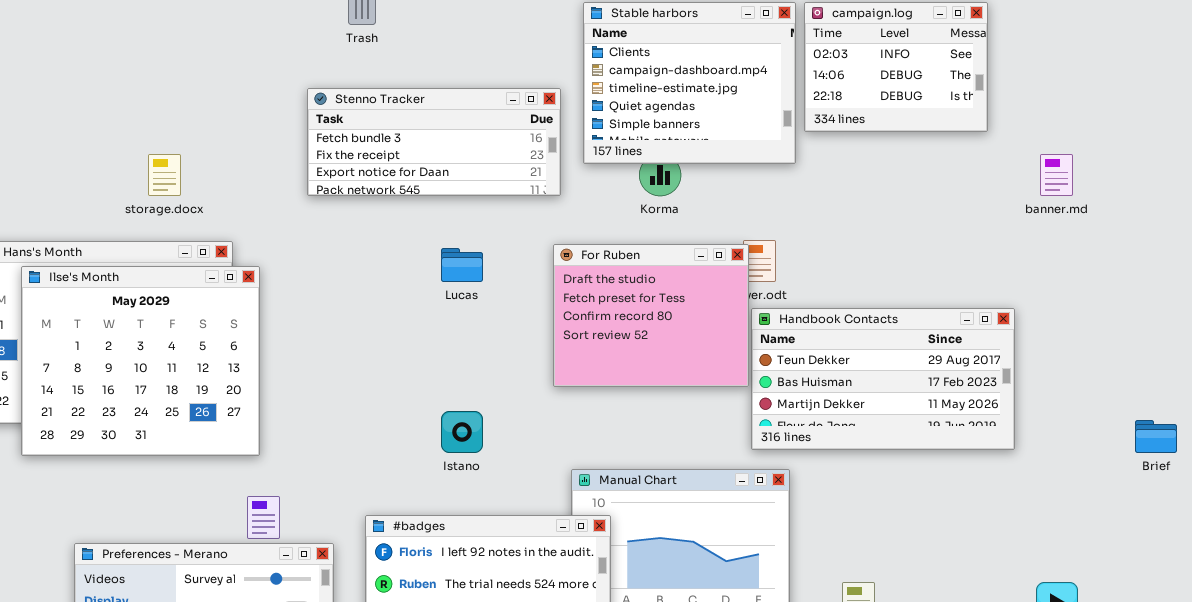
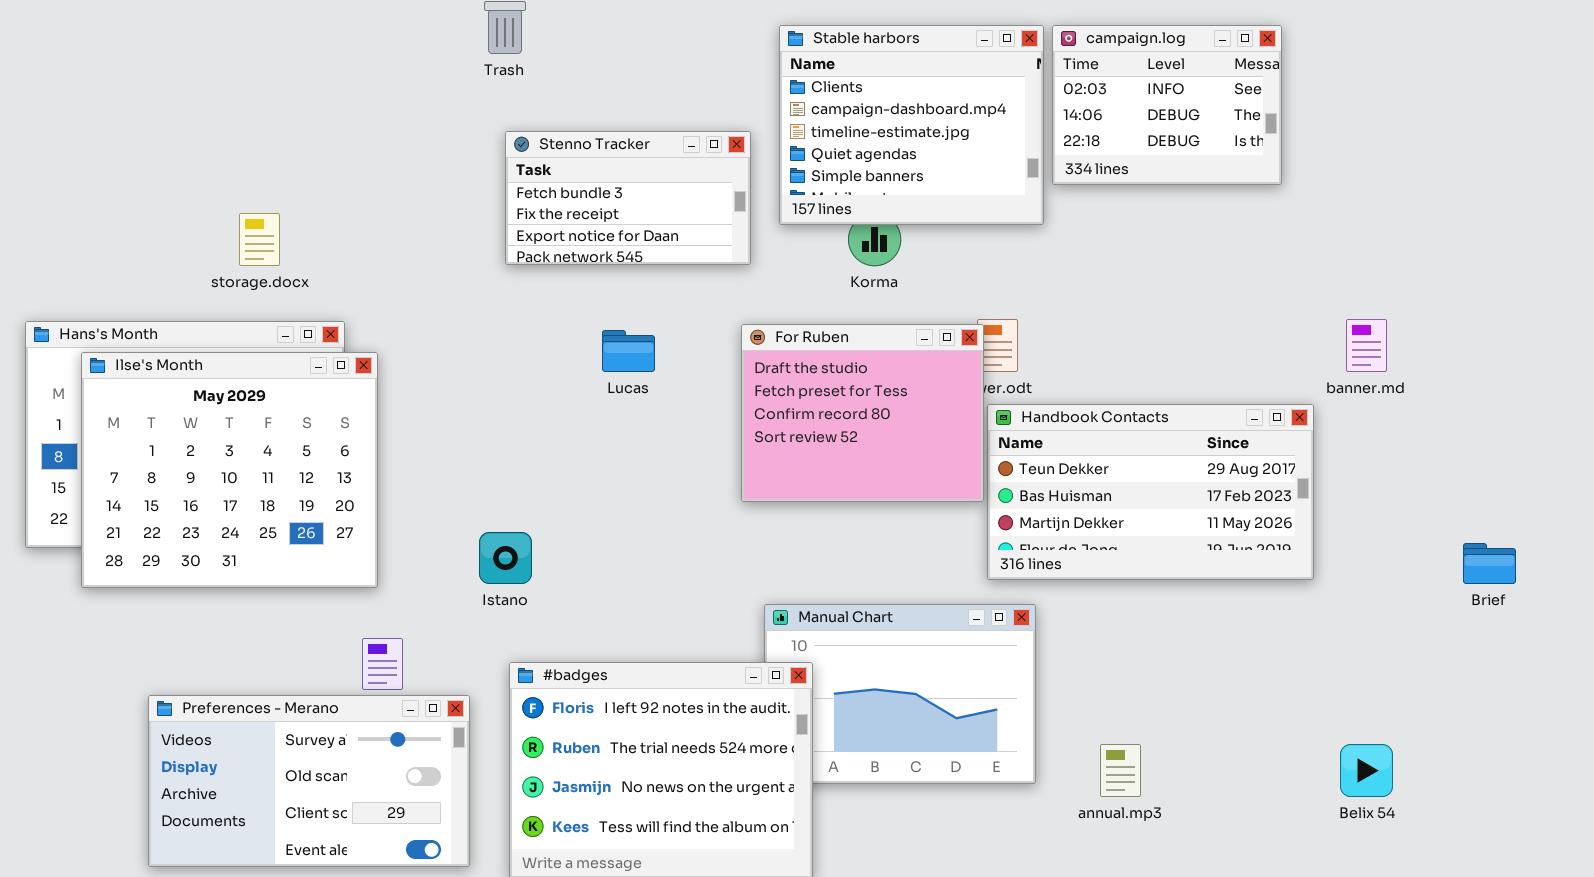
Stenno Tracker: [307,88,561,196] -> [505,131,751,265], resized
banner.md: [1040,154,1073,196] -> [1346,319,1387,372], moved
Istano: [441,411,483,453] -> [479,532,532,584], moved

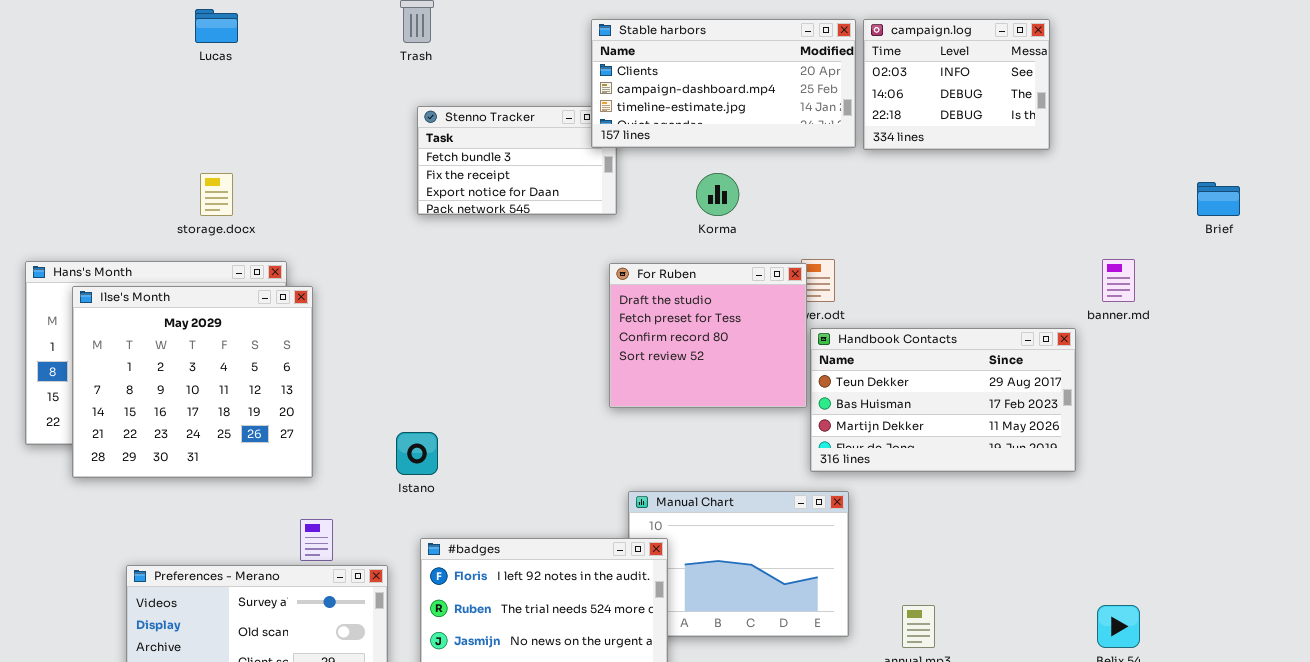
Stable harbors: [779,25,1044,225] -> [591,19,856,148], resized
Lucas: [602,330,655,372] -> [195,9,238,43], moved
Brief: [1463,543,1516,584] -> [1197,182,1240,216], moved

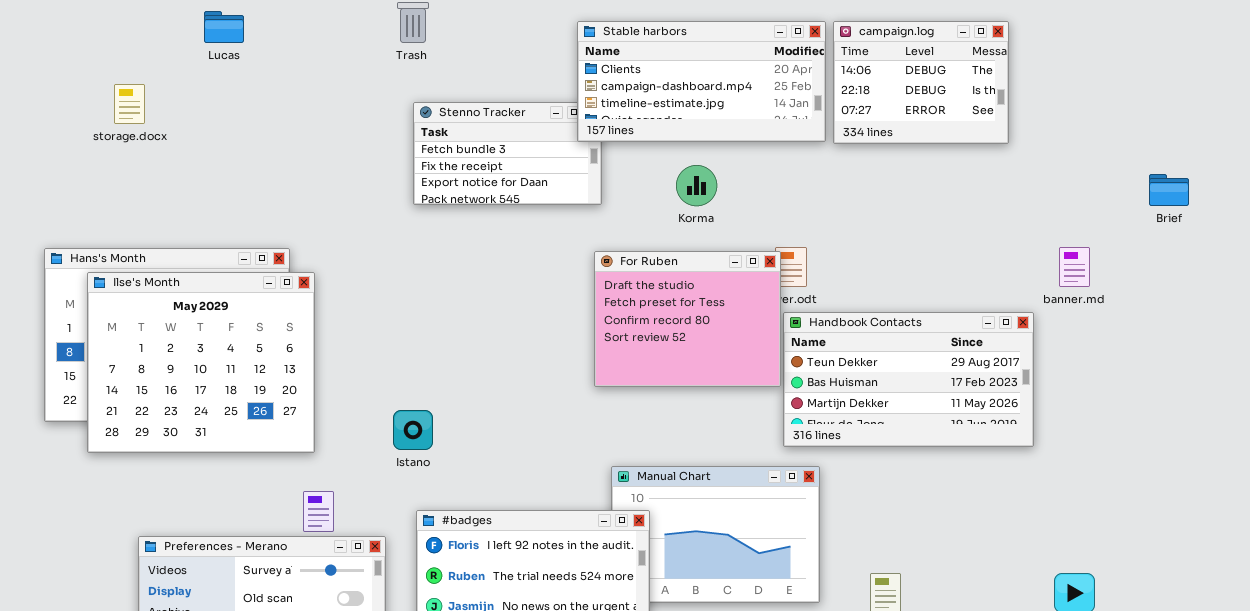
campaign.log: [863,19,1050,150] -> [833,21,1009,144], scrolled down 1 row
storage.docx: [200,173,233,216] -> [114,84,145,124], moved

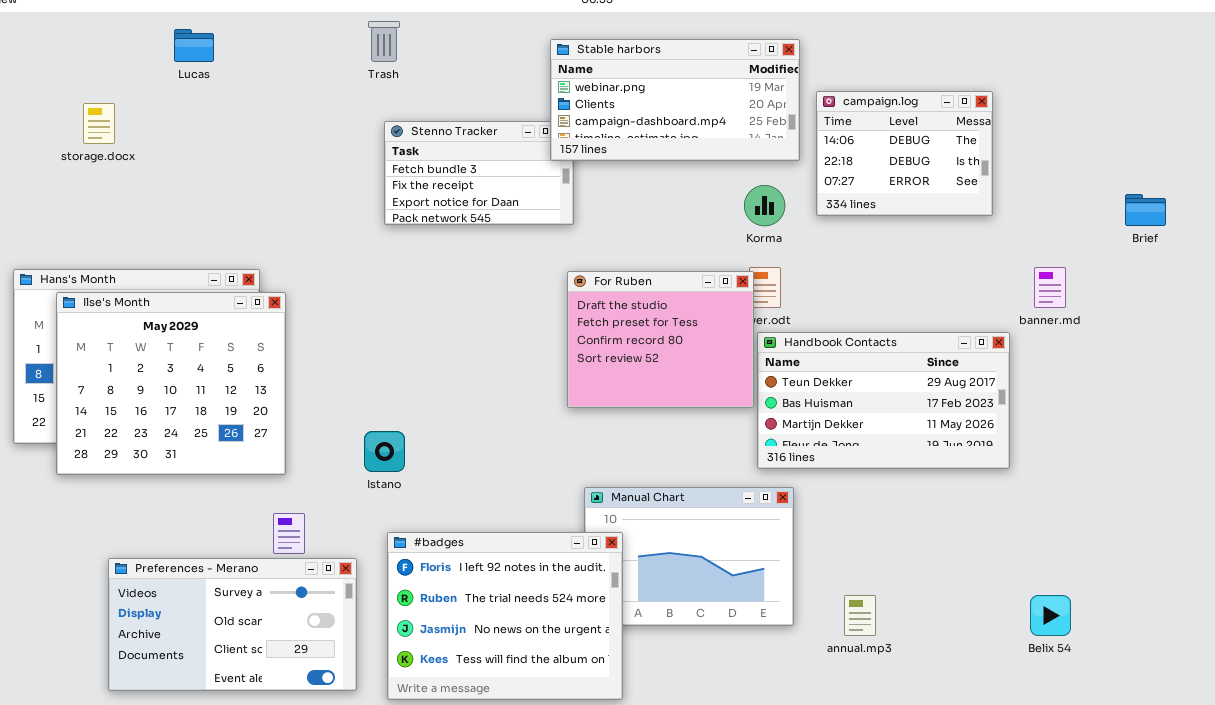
Stable harbors: [577,21,826,142] -> [550,39,800,161], scrolled up 1 row
campaign.log: [833,21,1009,144] -> [816,91,993,216], moved
Korma: [676,165,717,206] -> [744,185,785,226], moved

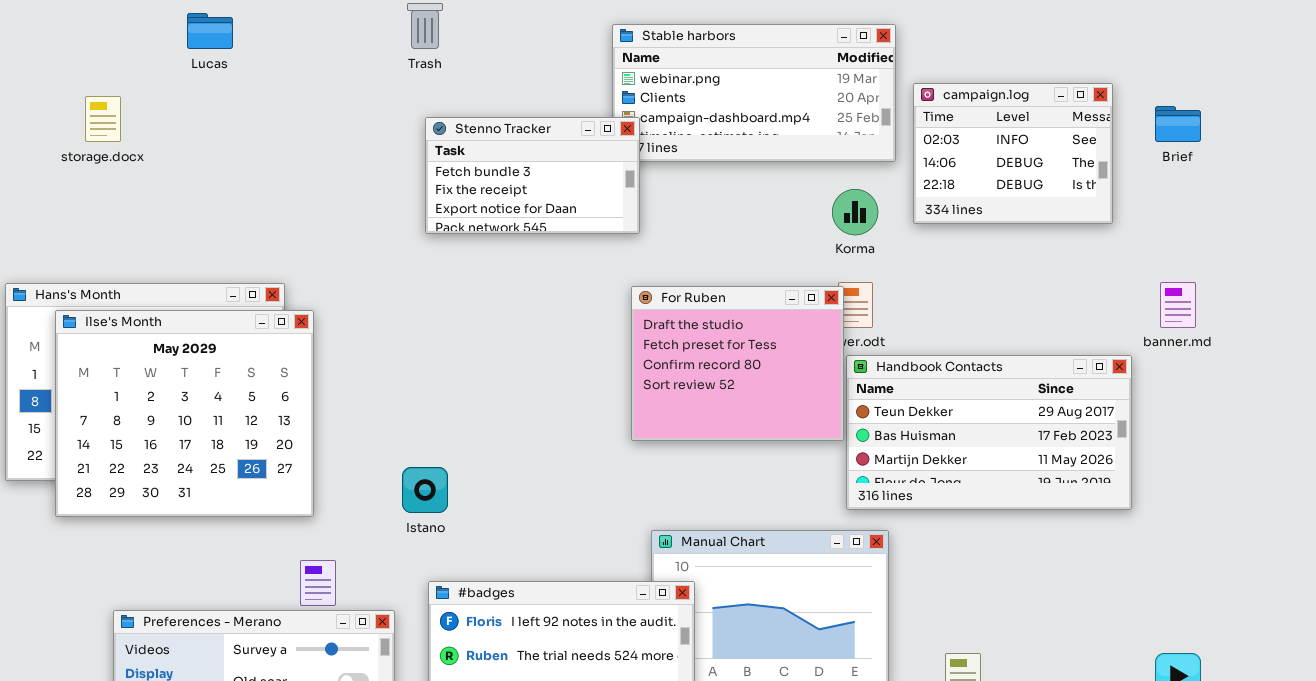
campaign.log: [816,91,993,216] -> [913,83,1113,224], scrolled up 1 row
Stenno Tracker: [384,121,574,225] -> [425,117,640,234], raised
Brief: [1125,194,1166,226] -> [1155,106,1201,142], moved

